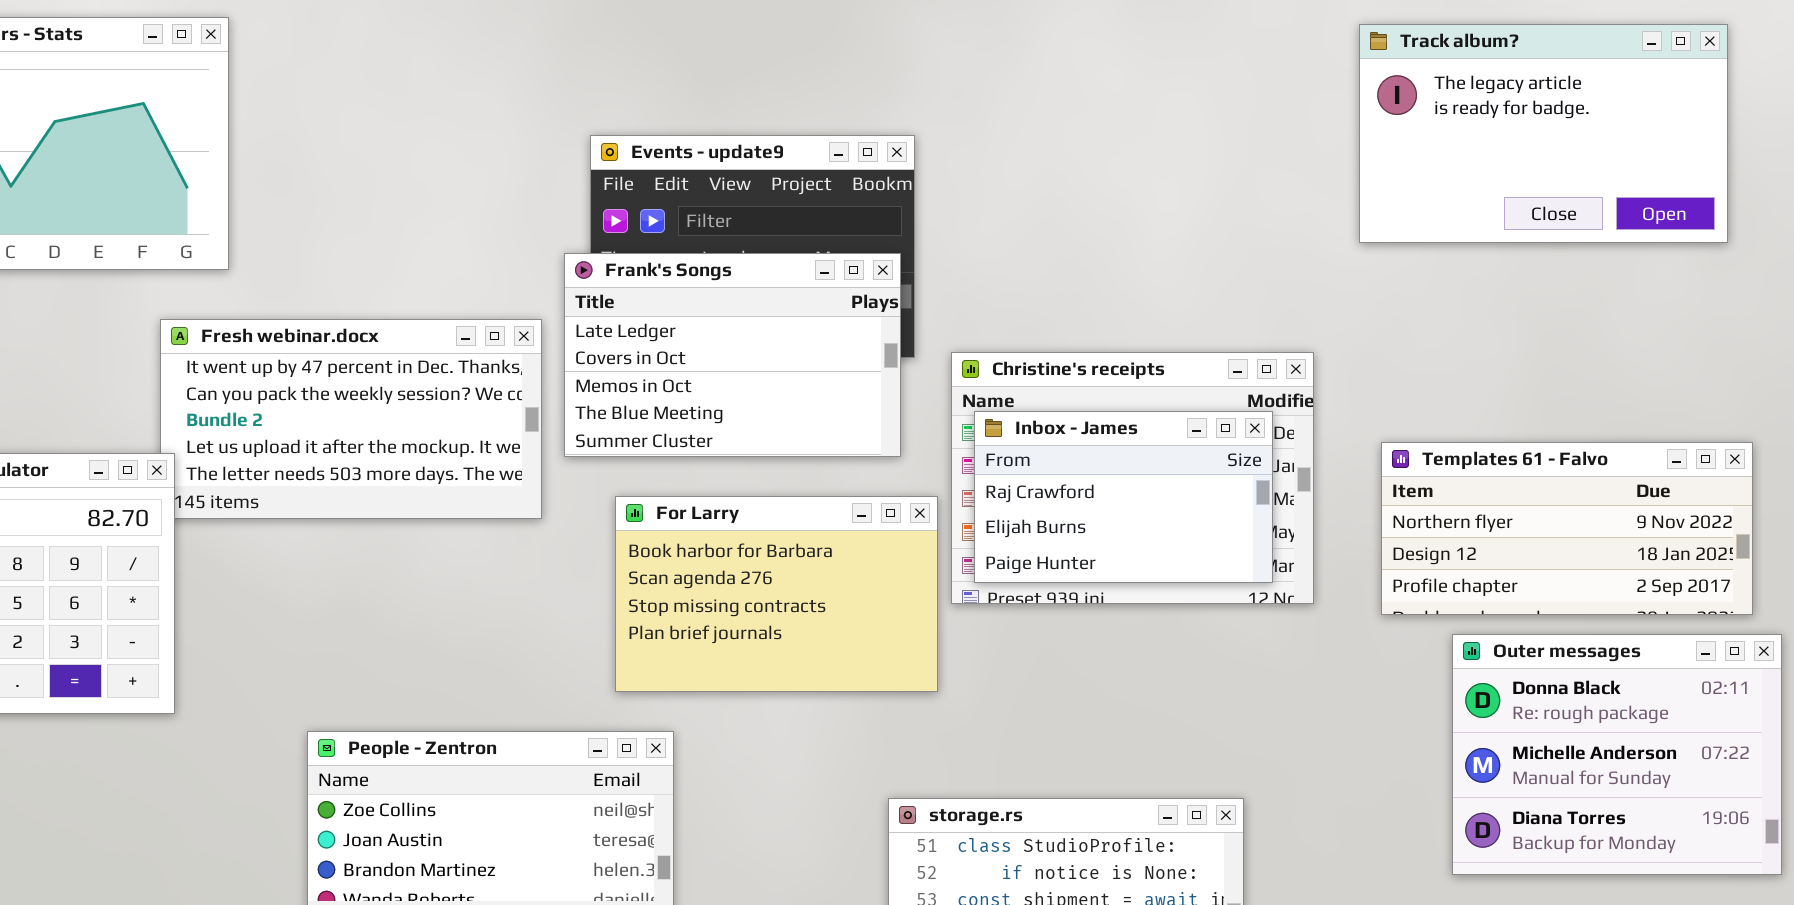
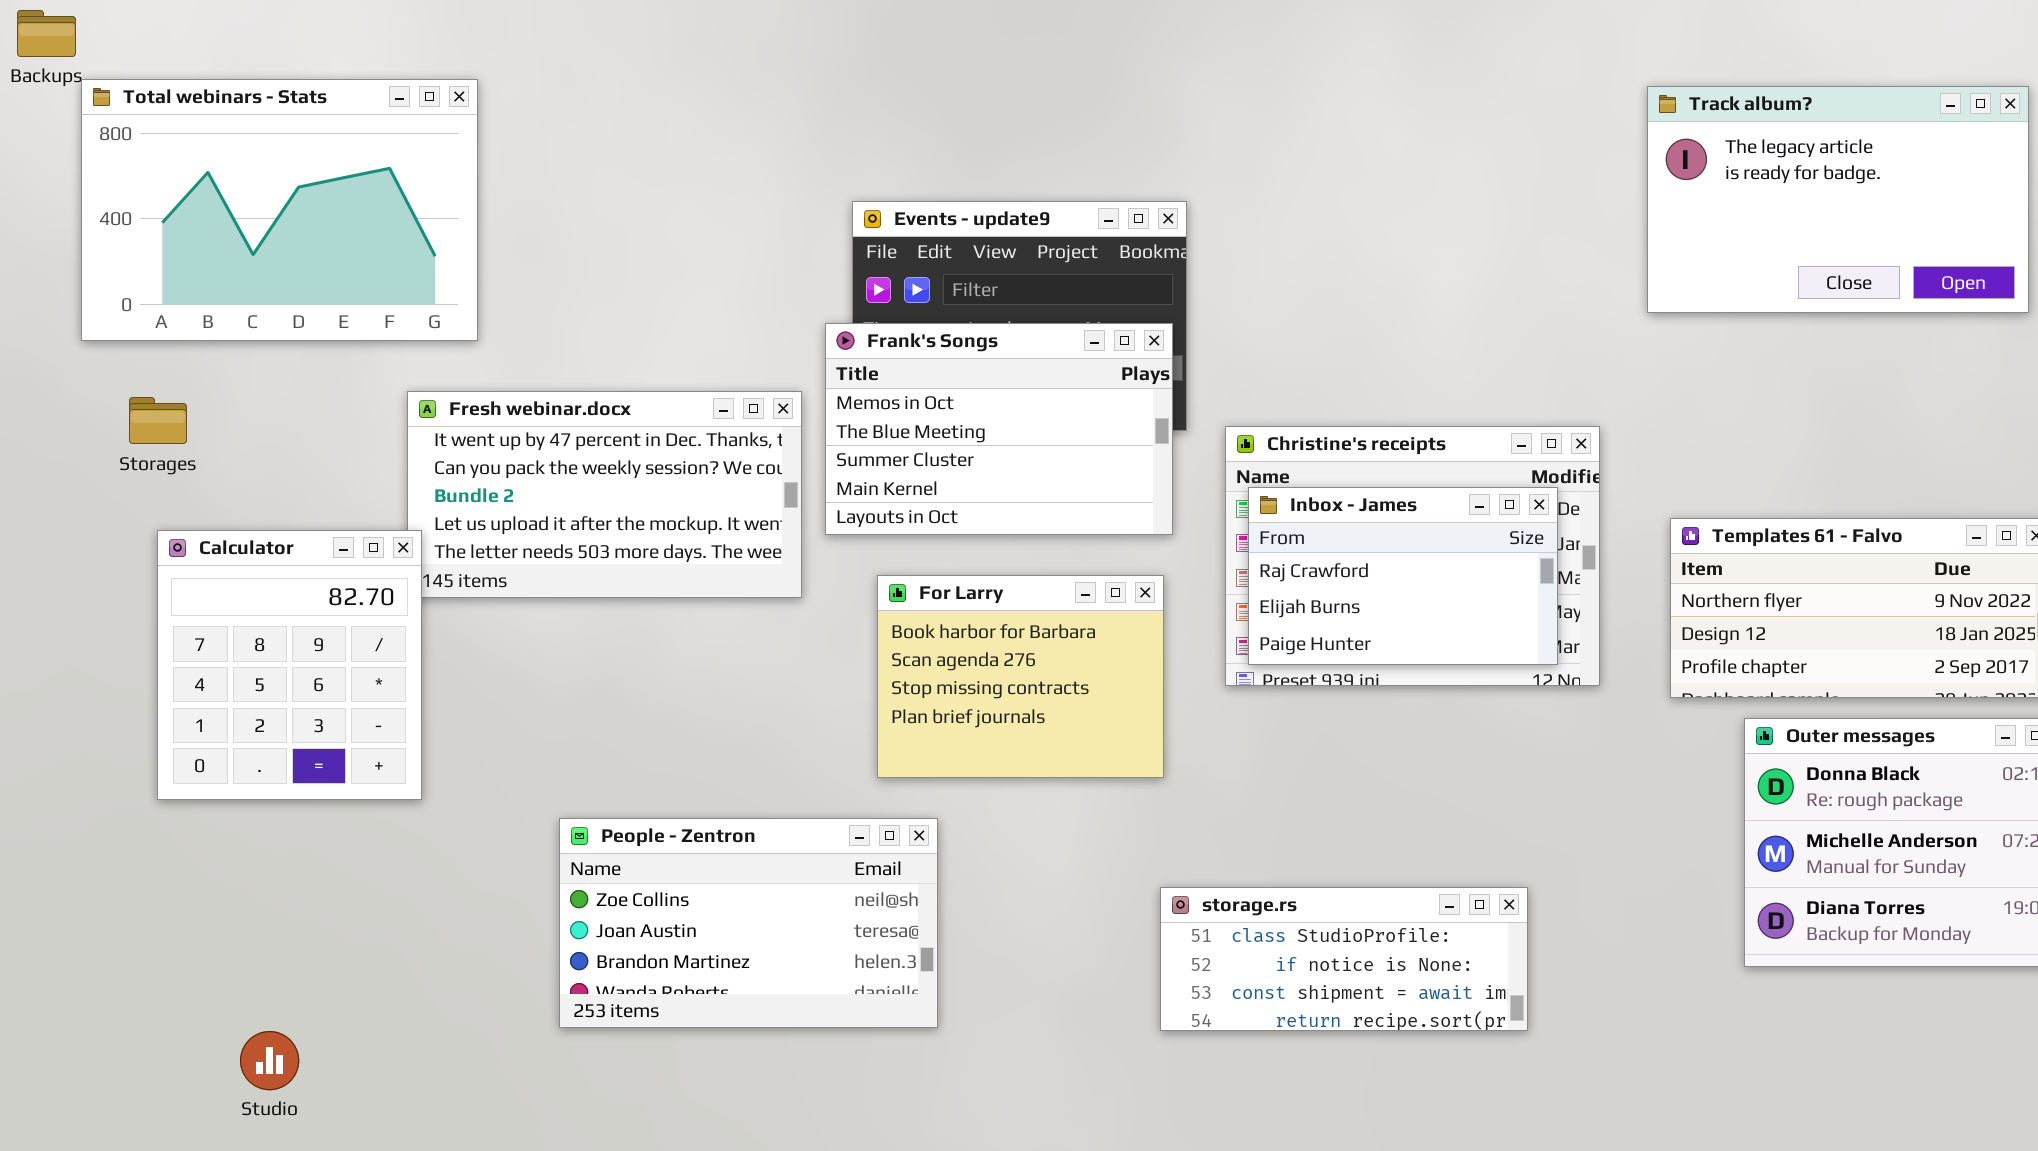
Frank's Songs: [564,253,901,457] -> [825,323,1173,535], scrolled down 2 rows
For Larry: [615,496,938,692] -> [877,575,1164,778], resized

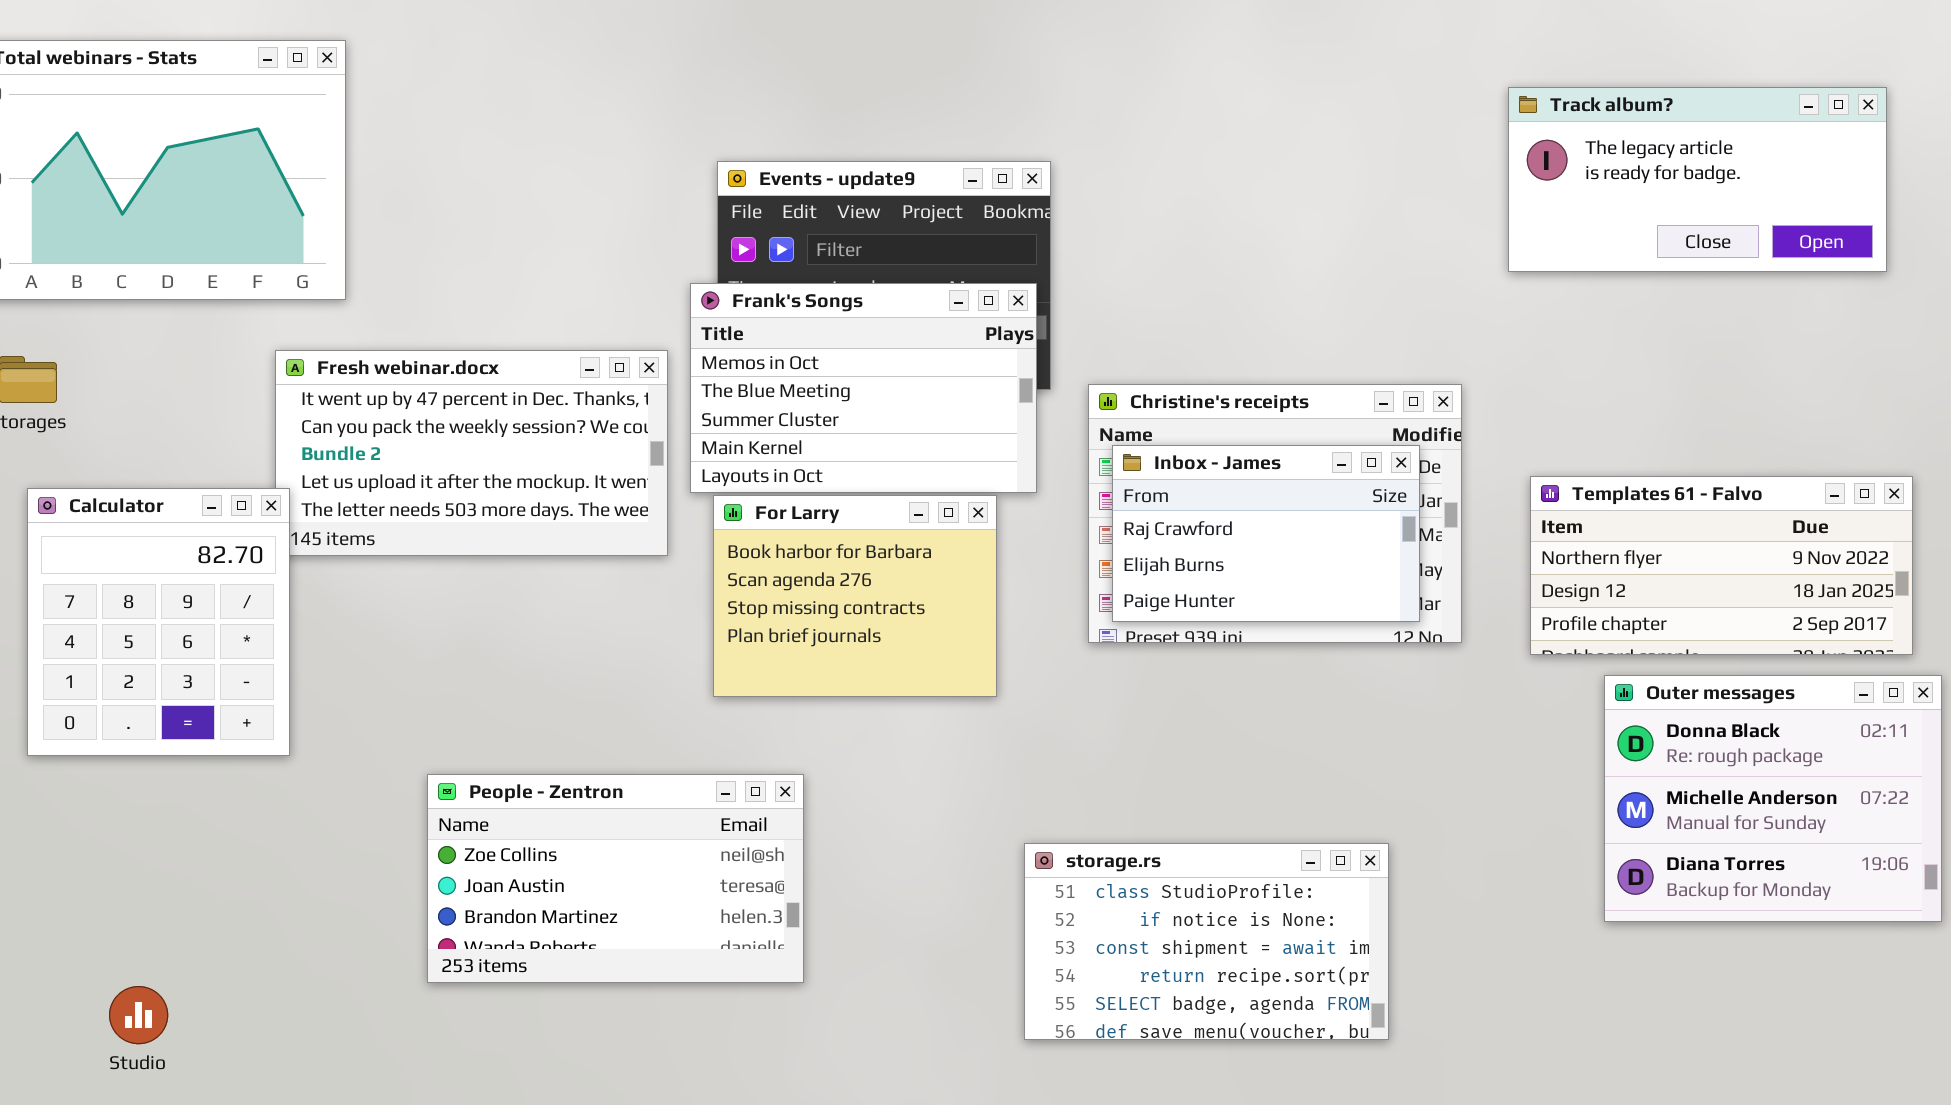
Track album?: [1647,86,2029,313] -> [1508,87,1887,272], resized
For Larry: [877,575,1164,778] -> [713,495,997,697], moved
storage.rs: [1160,887,1528,1031] -> [1024,843,1389,1040], resized

